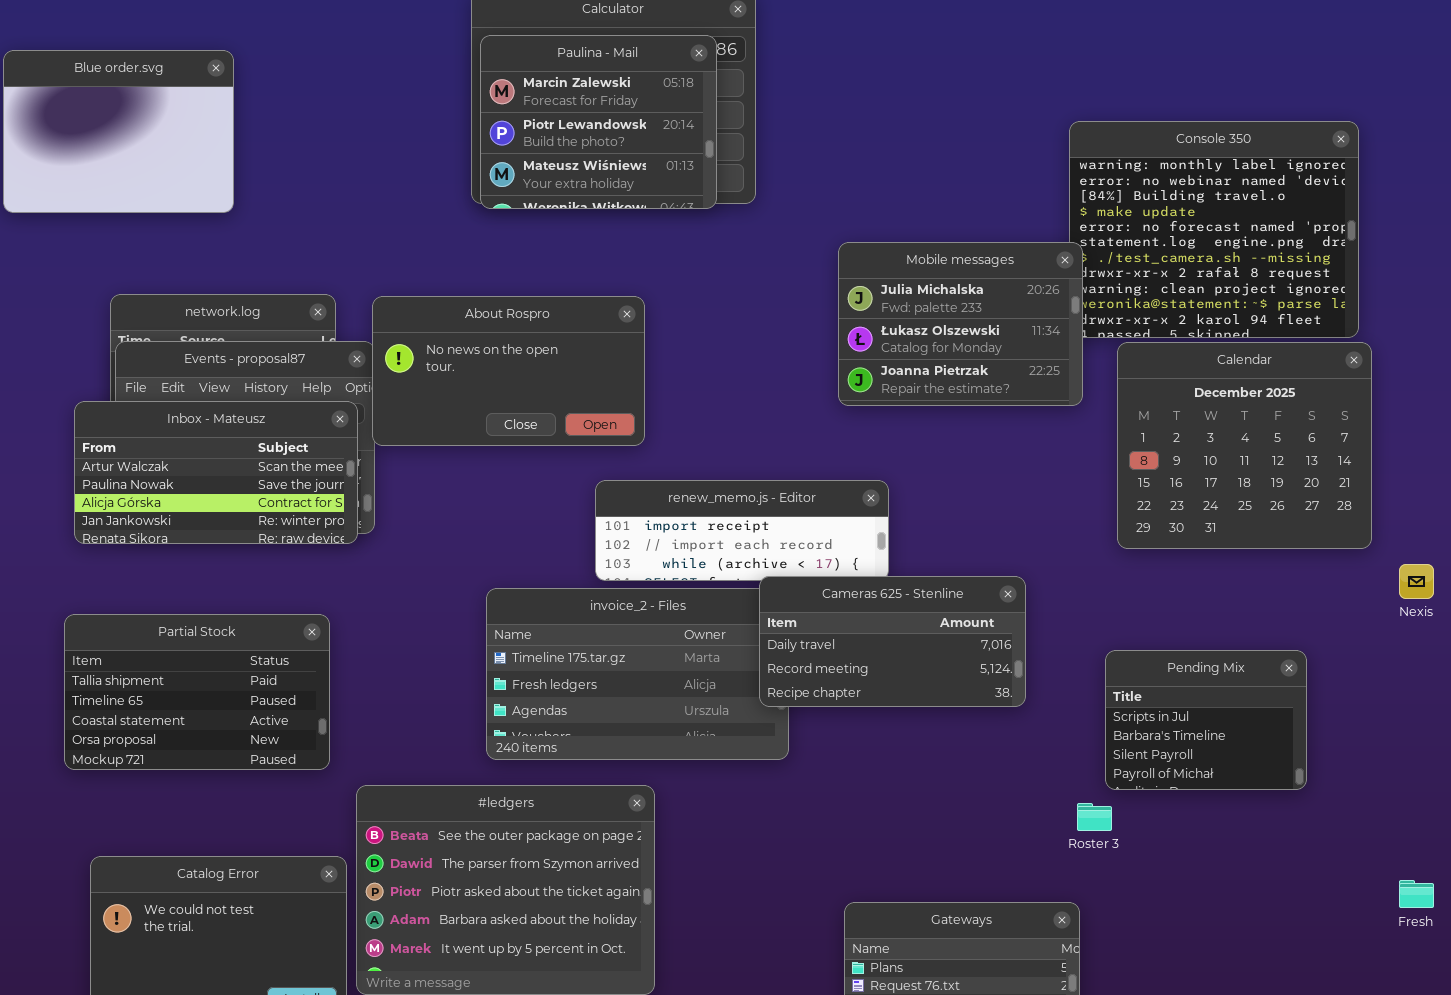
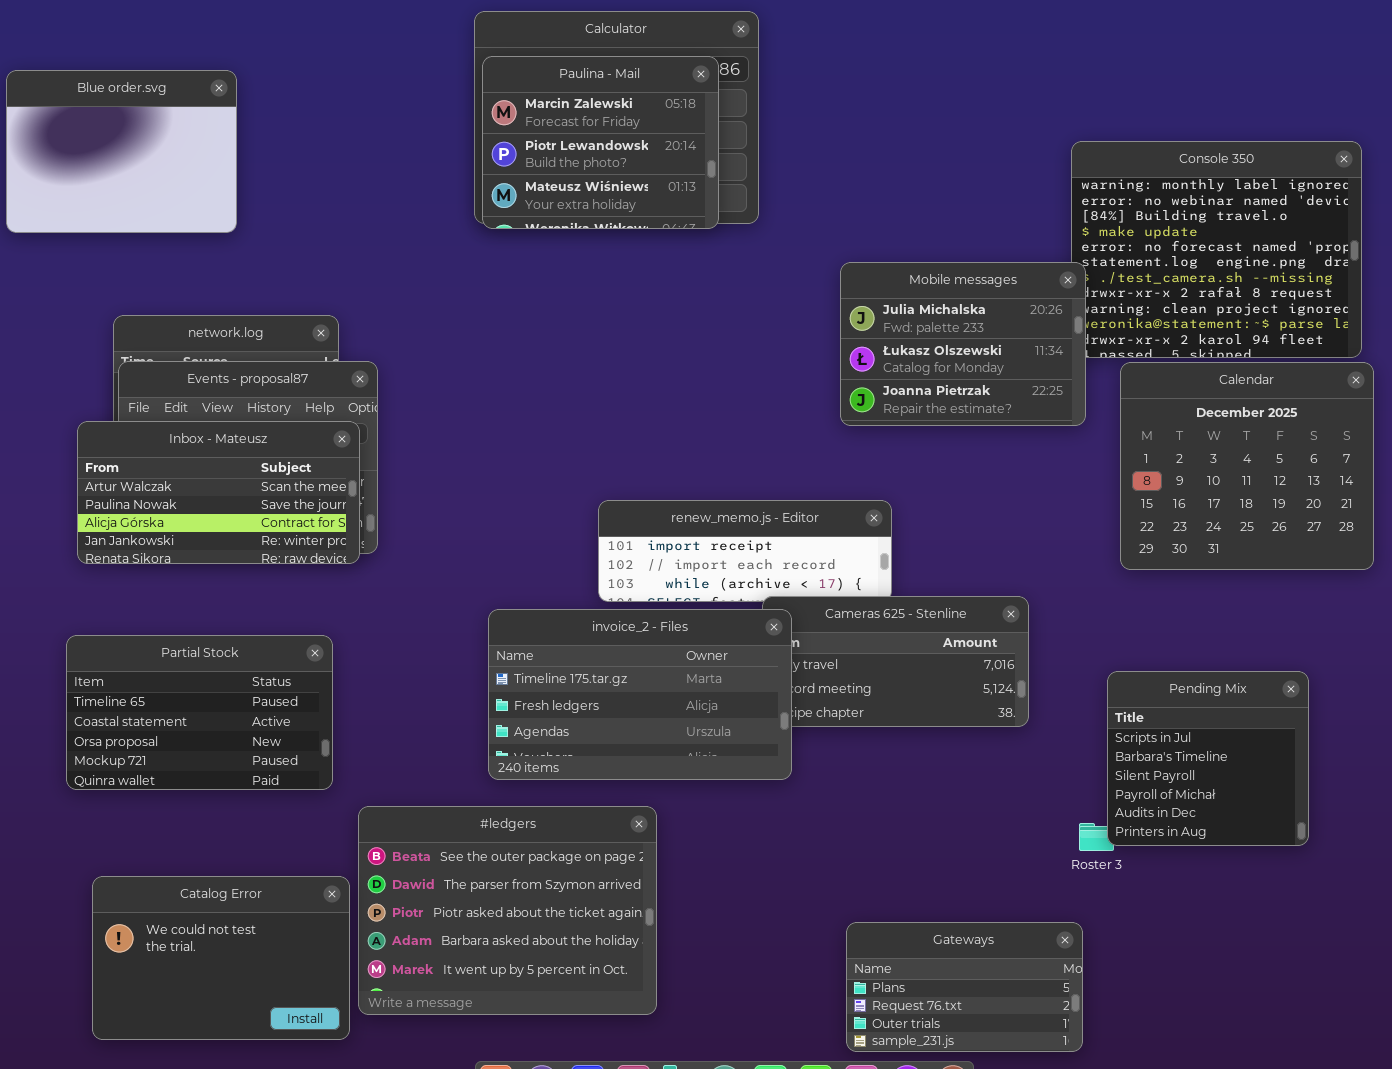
About Rospro: [372,296,645,446] -> none, closed
invoice_2 - Files: [486,588,789,760] -> [488,609,792,780], raised
Partial Stock: [64,614,330,770] -> [66,635,333,790], scrolled down 1 row
Pending Mix: [1105,650,1307,790] -> [1107,671,1309,846], resized

